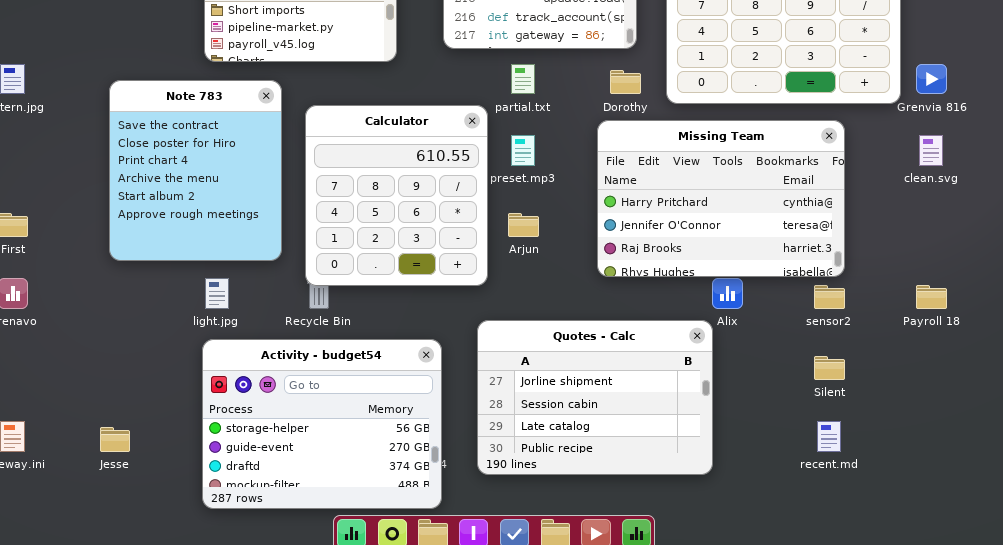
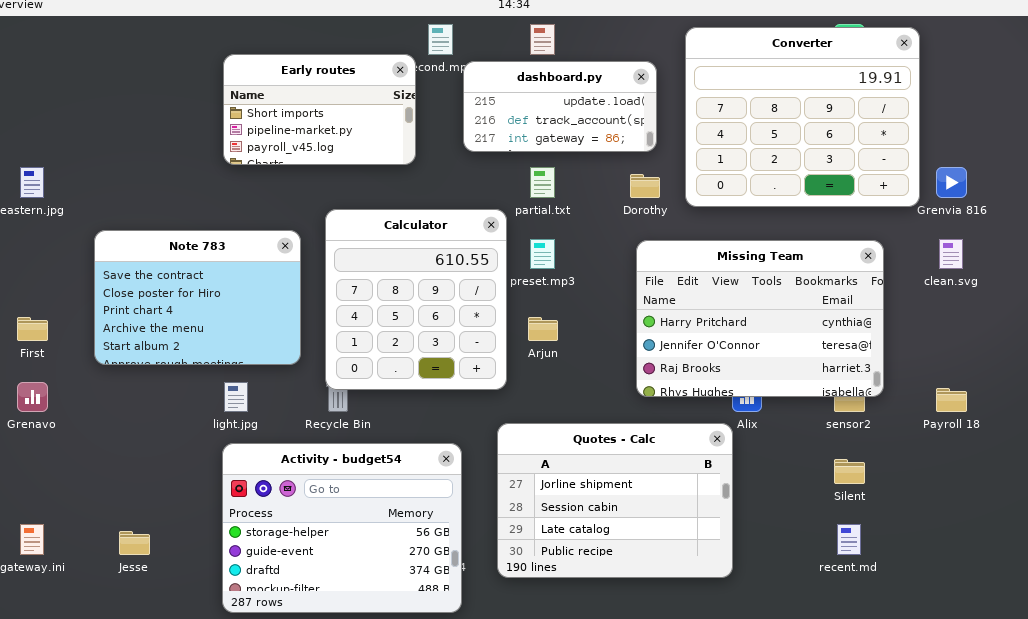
Note 783: [109,80,282,261] -> [94,230,301,365], resized
Missing Team: [597,120,845,277] -> [636,240,884,397], moved

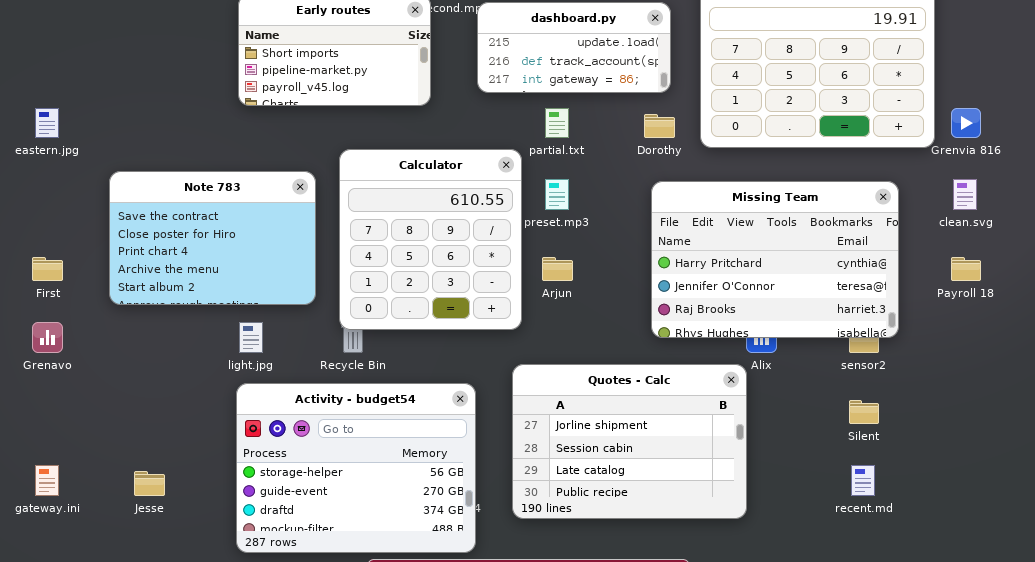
Payroll 18: [936,388,967,412] -> [951,257,981,281], moved

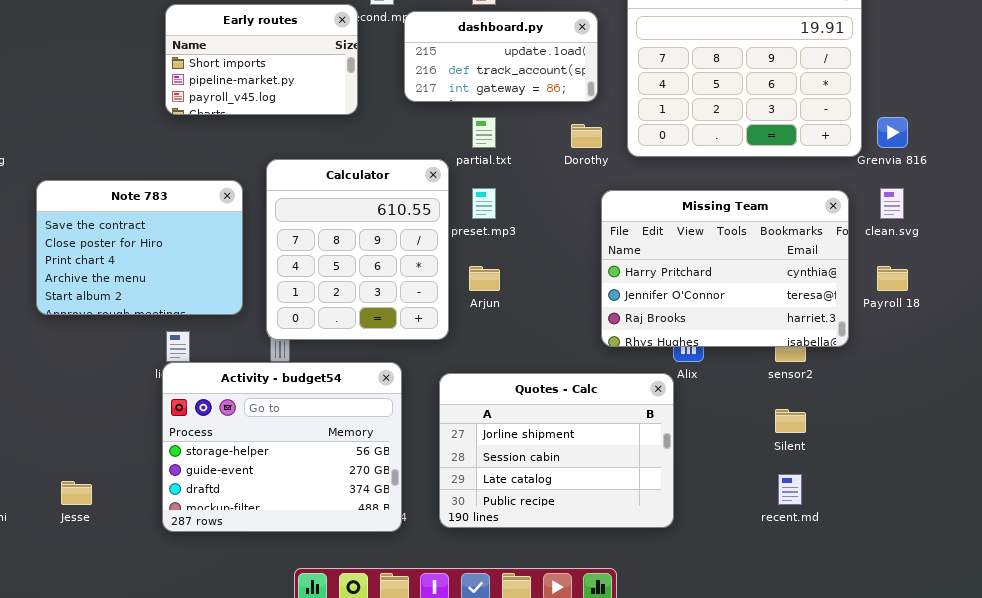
Missing Team: [651,181,899,338] -> [601,190,849,347], moved
Activity - budget54: [236,383,476,553] -> [162,362,402,532], moved

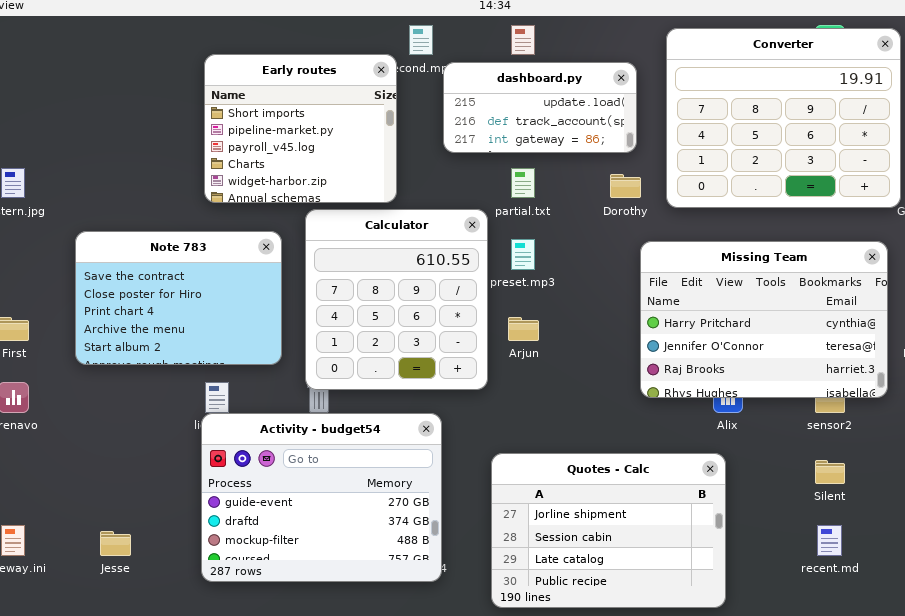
Early routes: [165,4,358,115] -> [204,54,397,203], resized
Activity - budget54: [162,362,402,532] -> [201,413,442,582], scrolled down 1 row
Quotes - Calc: [439,373,674,528] -> [491,453,726,608], moved

